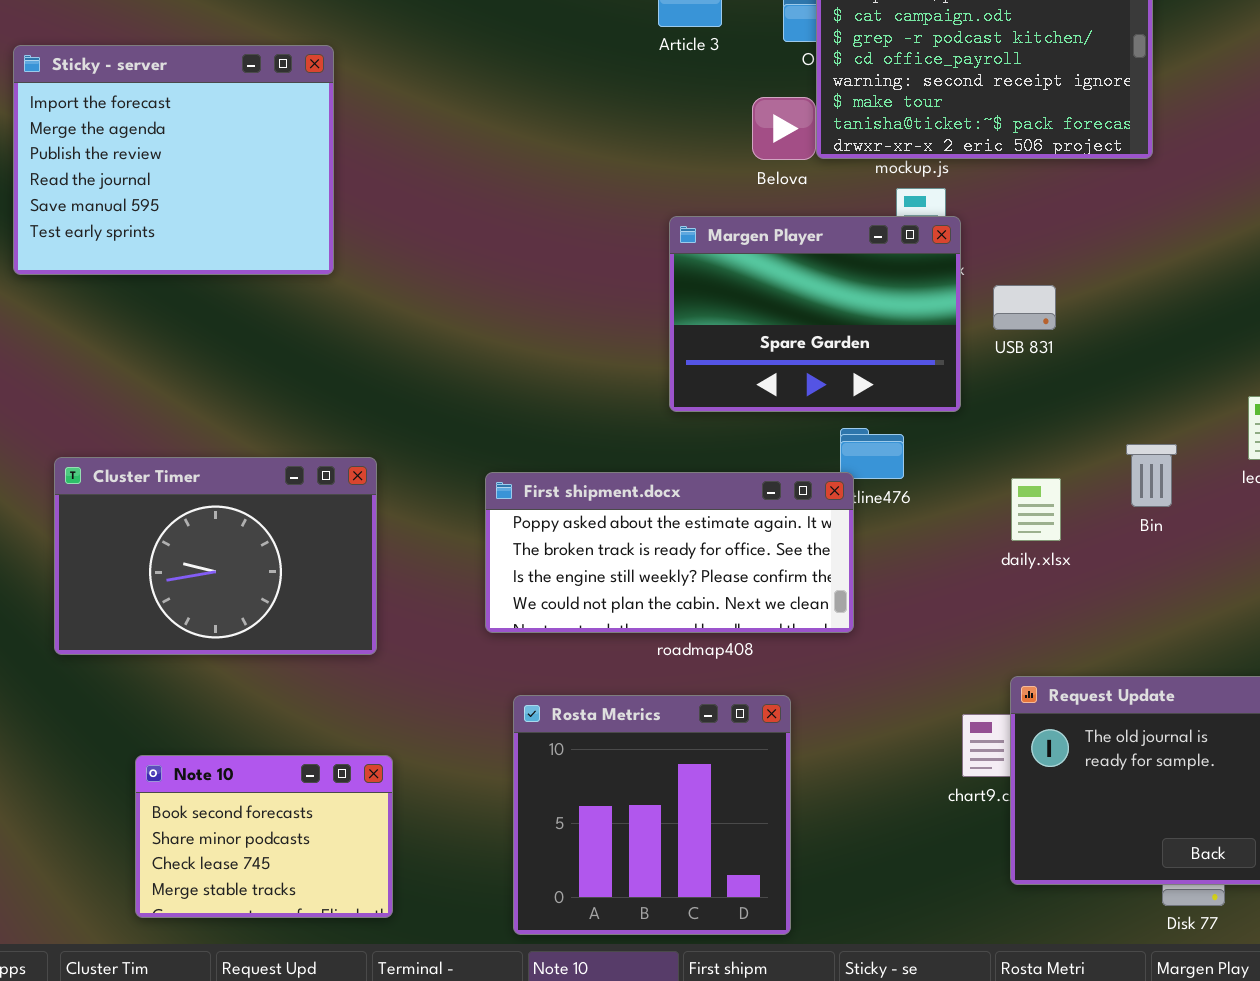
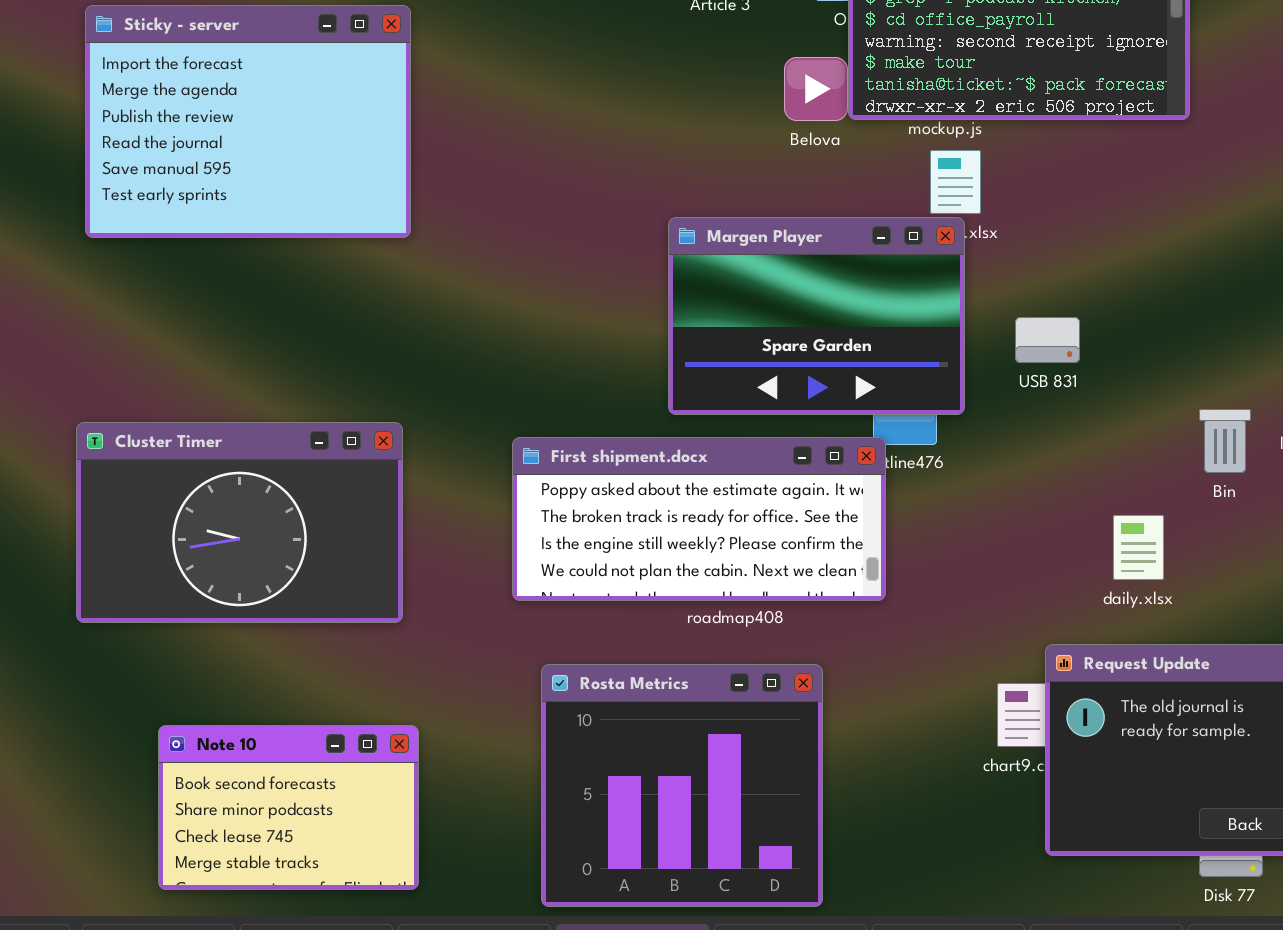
Sticky - server: [13,45,334,275] -> [85,5,411,238], moved
Margen Player: [669,216,961,412] -> [668,217,965,415], moved
USB 831: [993,285,1056,330] -> [1015,317,1080,363], moved
Bin: [1126,444,1177,507] -> [1199,409,1251,473], moved
daily.xlsx: [1011,478,1061,541] -> [1113,515,1164,580], moved

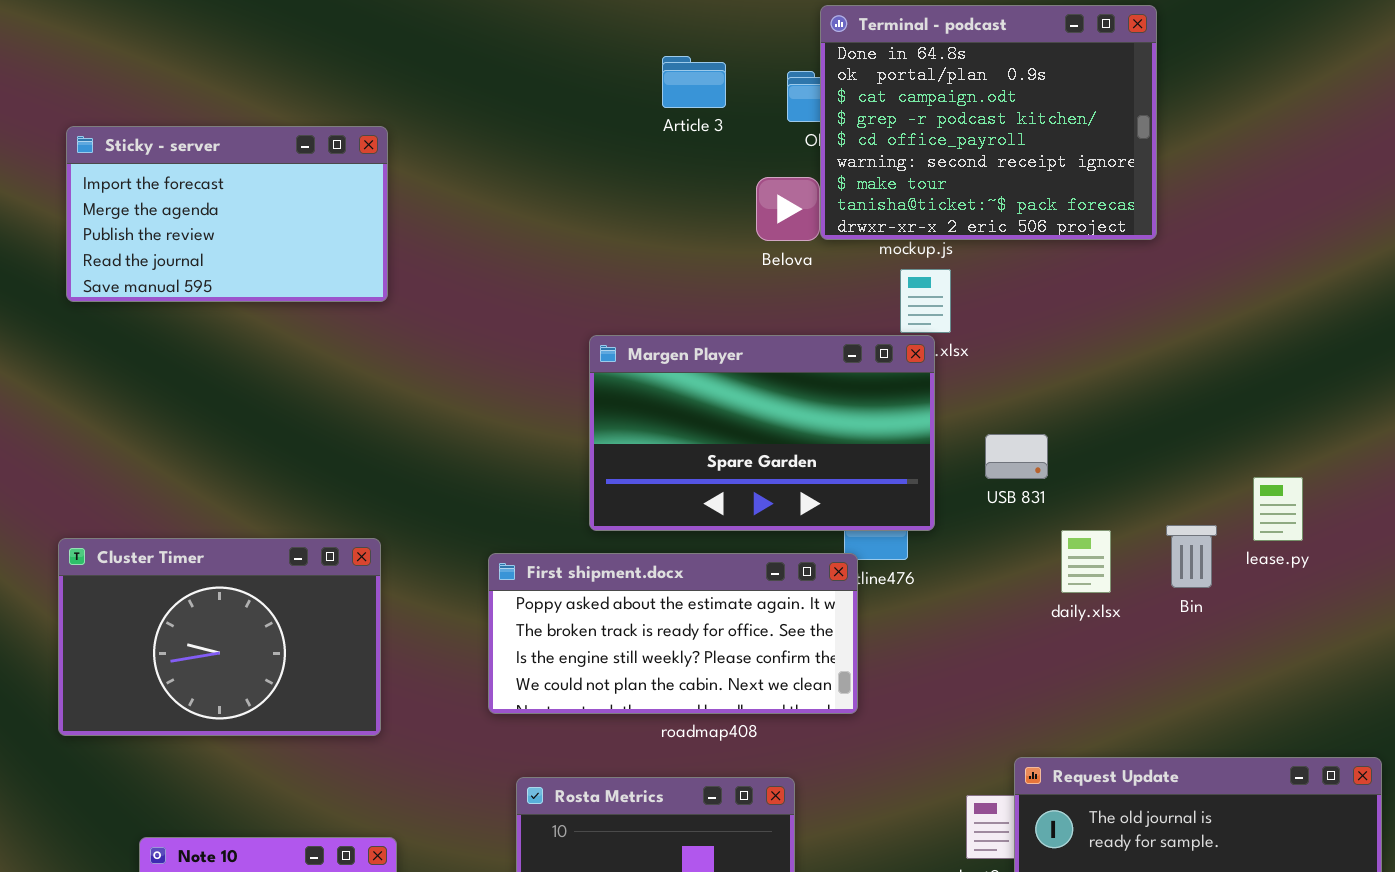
Sticky - server: [85,5,411,238] -> [66,126,388,302], resized
Margen Player: [668,217,965,415] -> [589,335,935,531], resized
daily.xlsx: [1113,515,1164,580] -> [1061,530,1111,593], moved

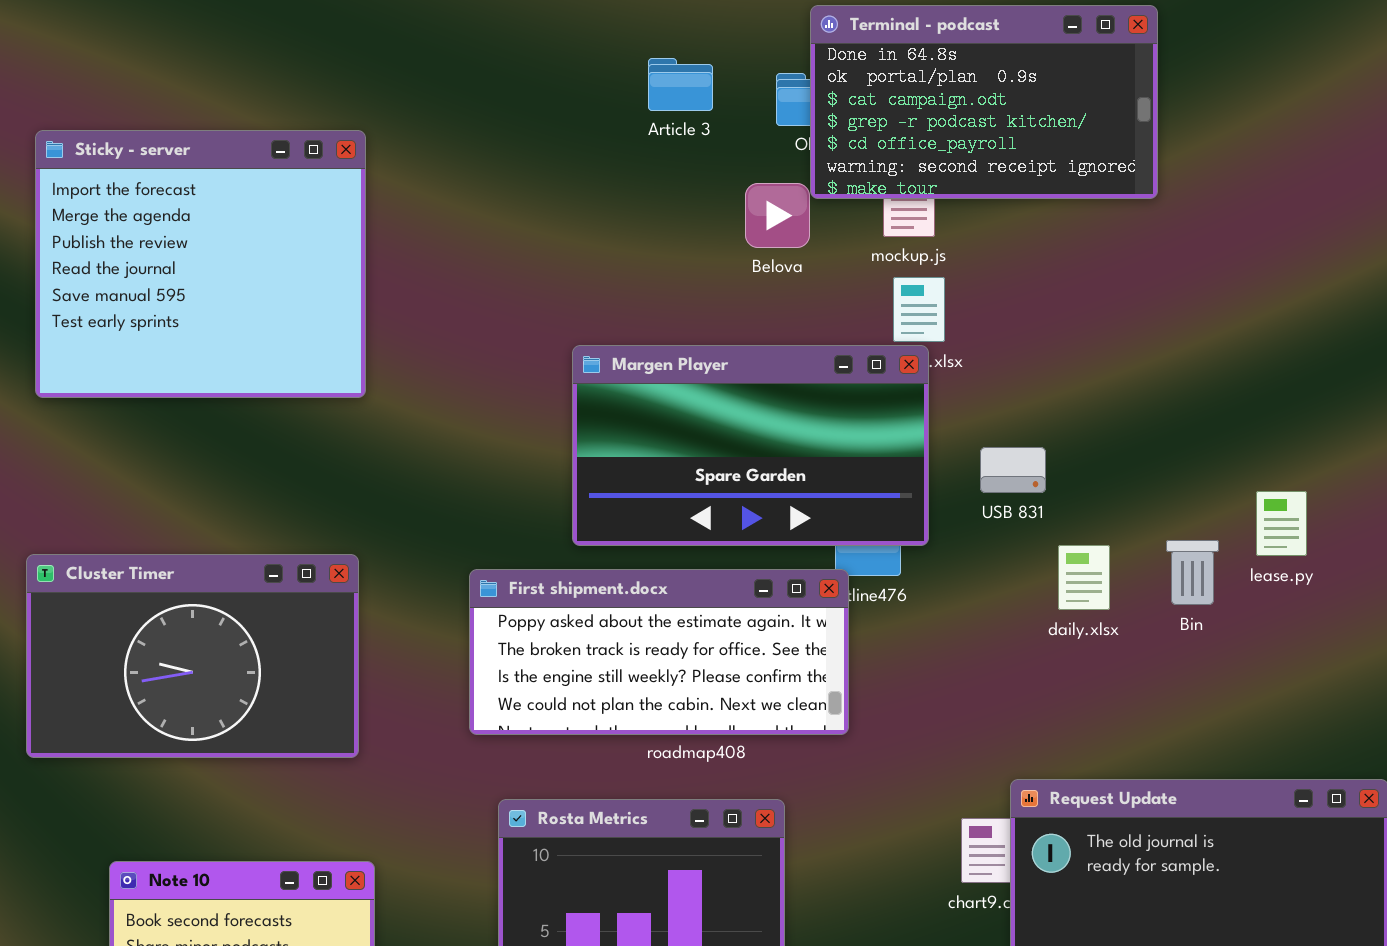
Terminal - podcast: [820,5,1157,240] -> [810,5,1158,199], resized
Sticky - server: [66,126,388,302] -> [35,130,366,398], resized

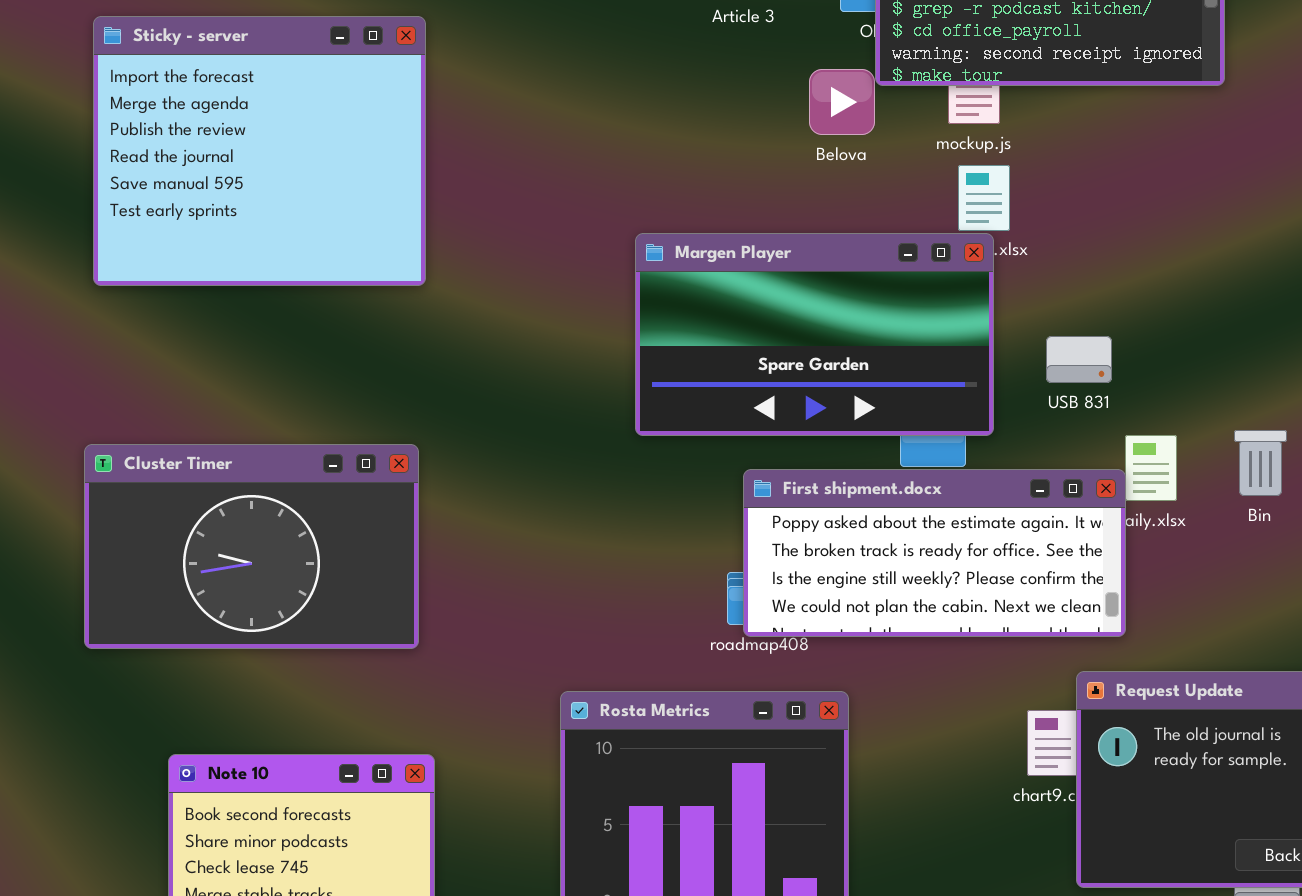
First shipment.docx: [469,569,849,735] -> [743,469,1126,637], moved

